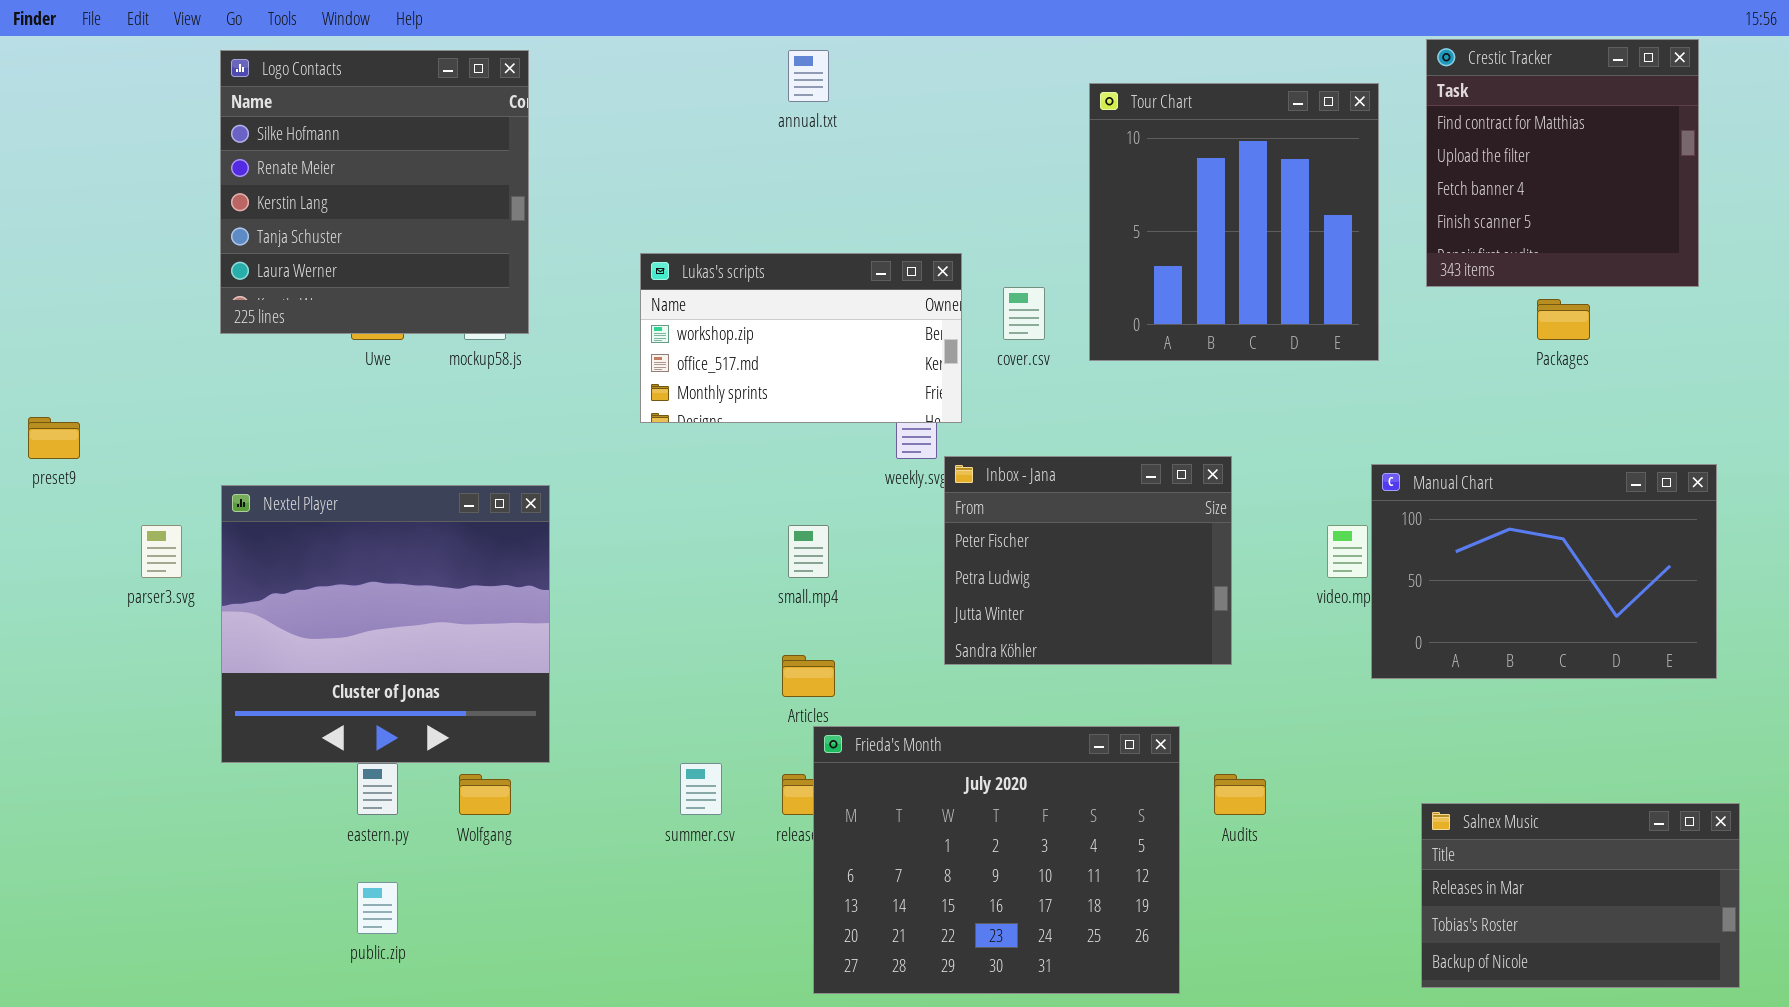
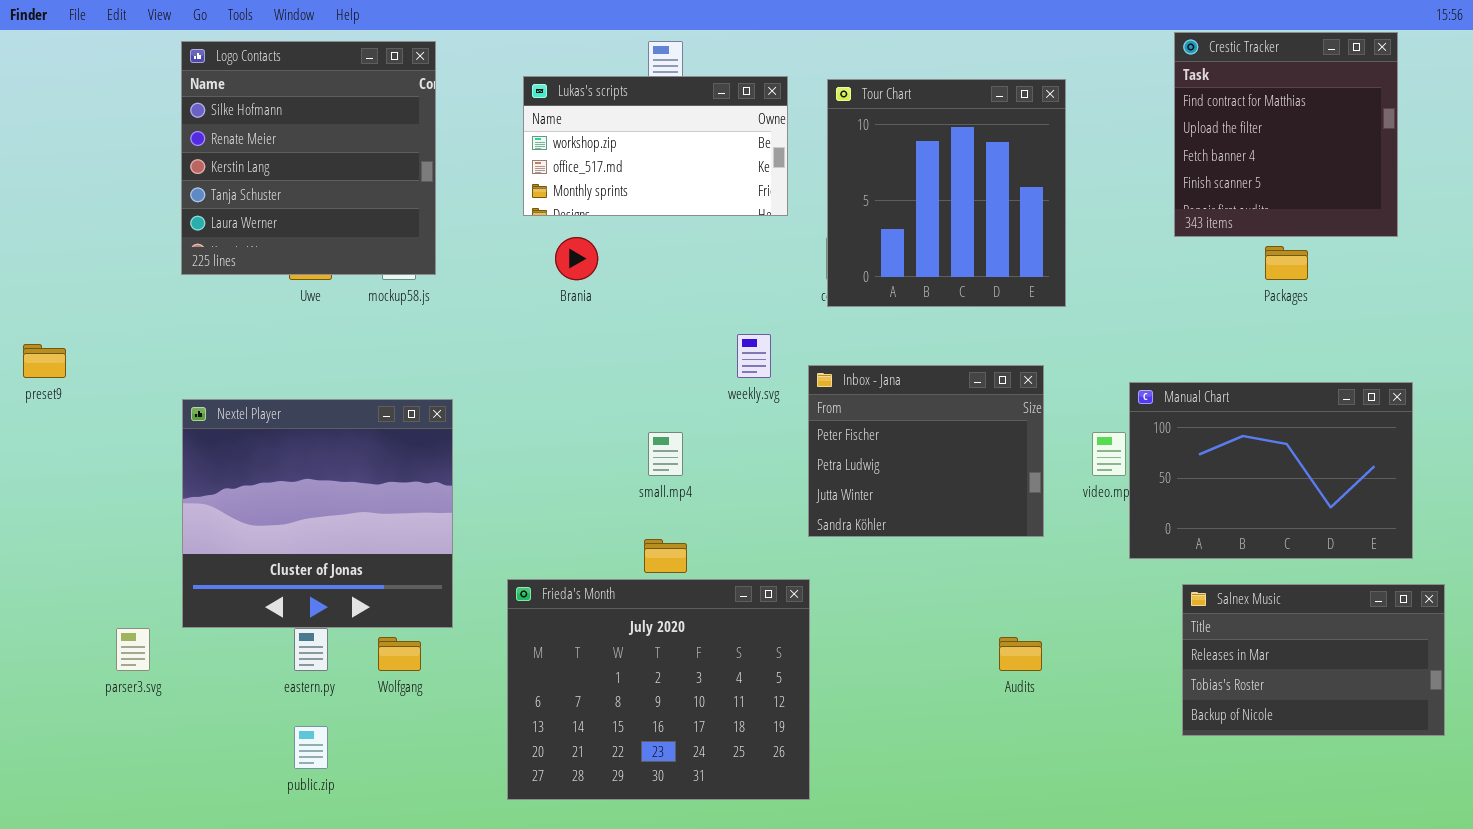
Tour Chart: [1089,83,1379,361] -> [827,79,1066,307], moved
Lukas's scripts: [640,253,962,423] -> [523,76,788,216], moved
Inbox - Jana: [944,456,1232,665] -> [808,365,1044,537], moved
parser3.svg: [141,525,182,578] -> [116,628,150,671], moved
Frieda's Month: [813,726,1180,994] -> [507,579,810,800], moved
Salnex Music: [1421,803,1740,988] -> [1182,584,1445,736], moved

